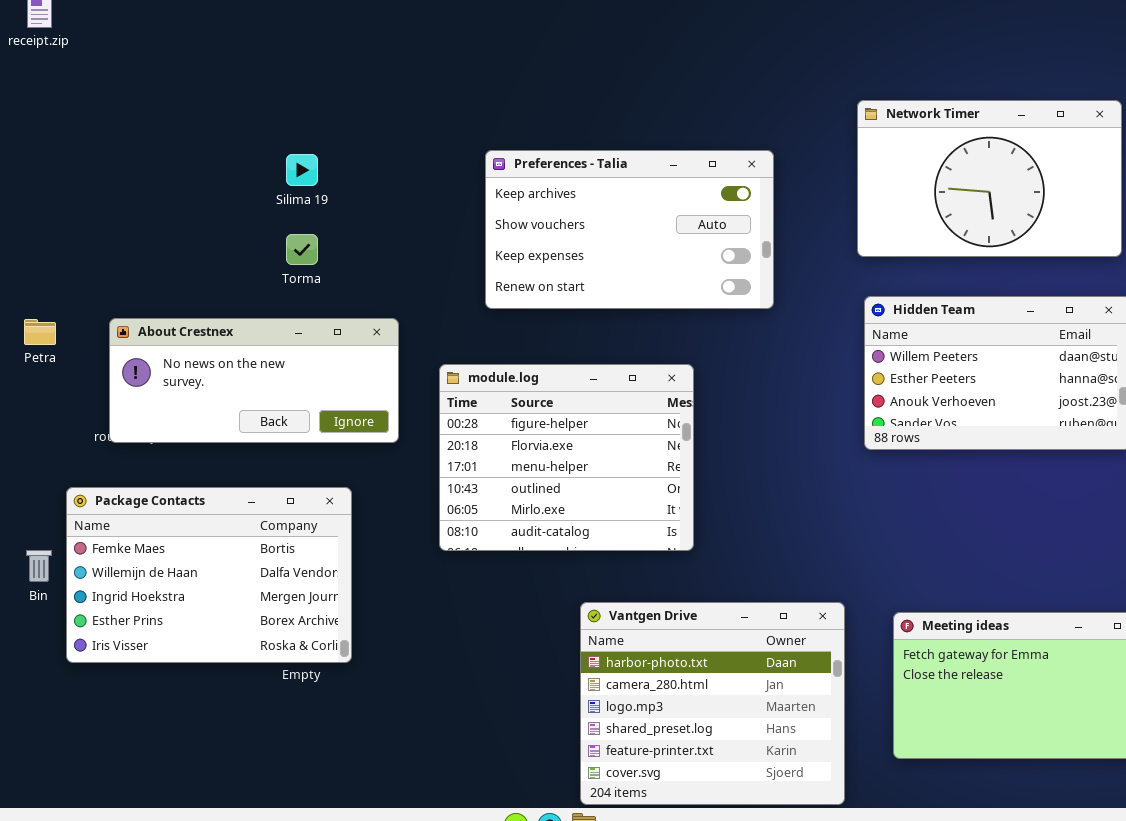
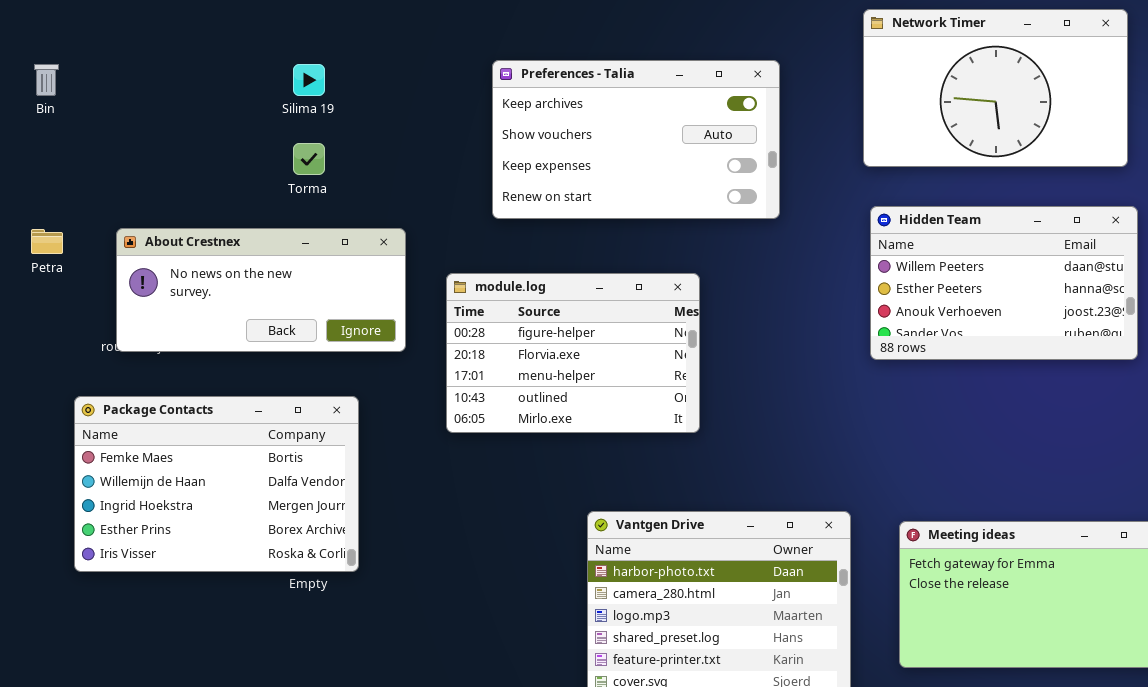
module.log: [439,364,694,551] -> [446,273,700,433], resized
Bin: [26,550,52,582] -> [34,64,59,96], moved

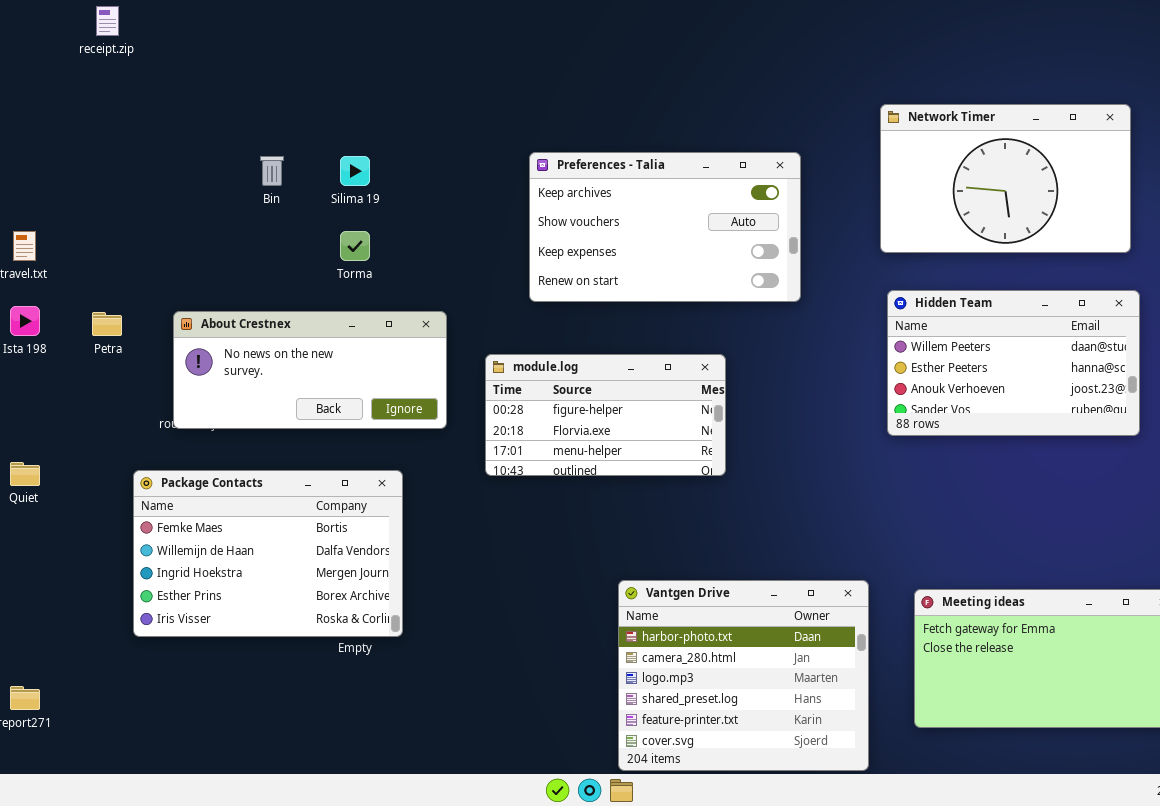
Bin: [34,64,59,96] -> [260,156,284,186], moved
module.log: [446,273,700,433] -> [485,354,726,476], resized

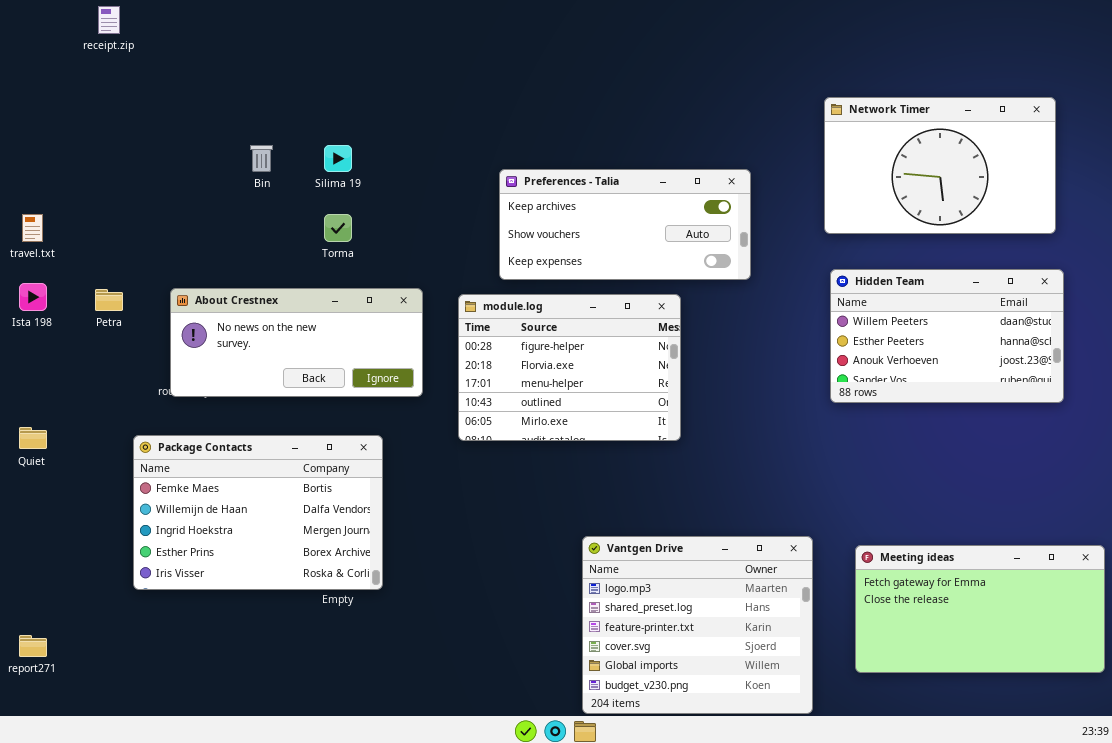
Preferences - Talia: [529,152,801,302] -> [499,169,751,280], resized
module.log: [485,354,726,476] -> [458,294,681,441], resized
Vantgen Drive: [618,580,869,771] -> [582,536,813,714], scrolled down 2 rows

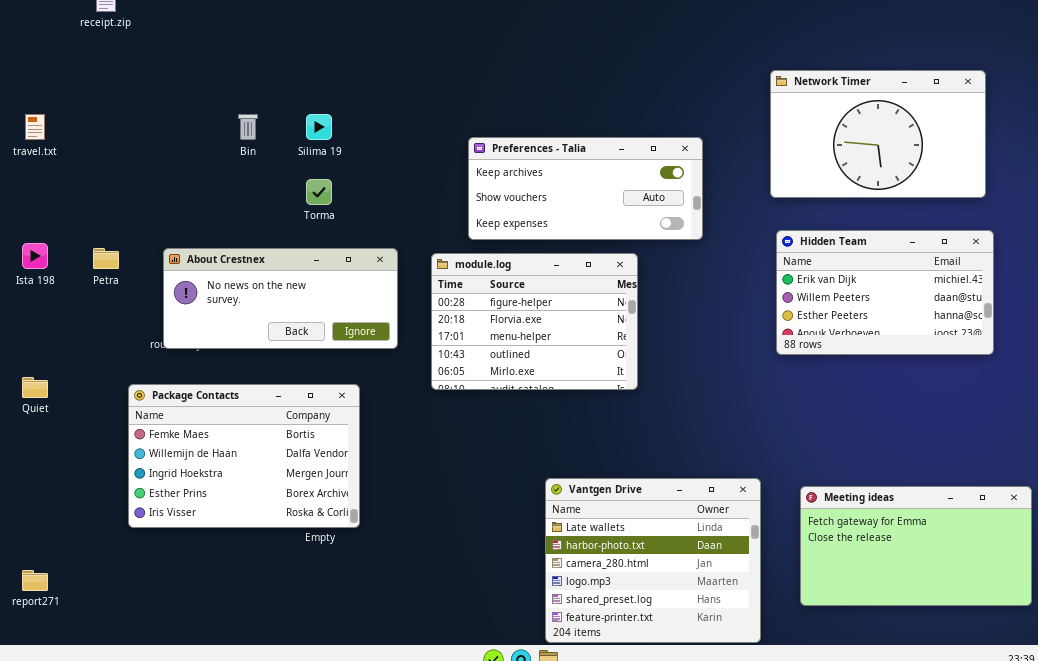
travel.txt: [22,214,43,242] -> [25,114,45,140], moved
Hidden Team: [830,269,1064,403] -> [776,230,994,355], scrolled up 1 row
Vantgen Drive: [582,536,813,714] -> [545,478,761,643], scrolled up 3 rows

